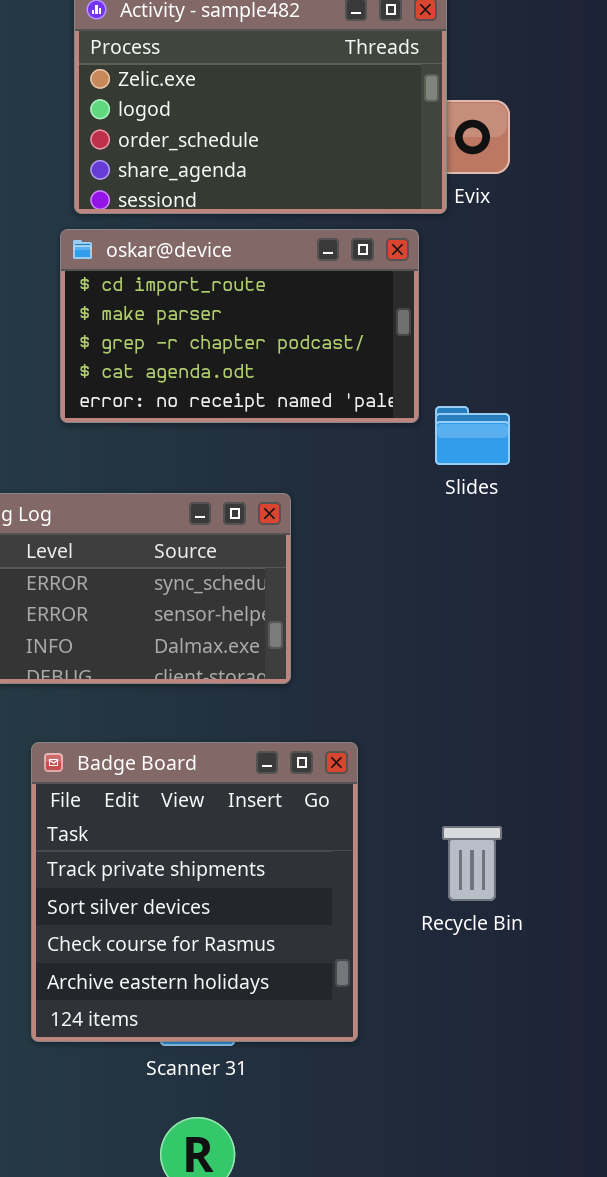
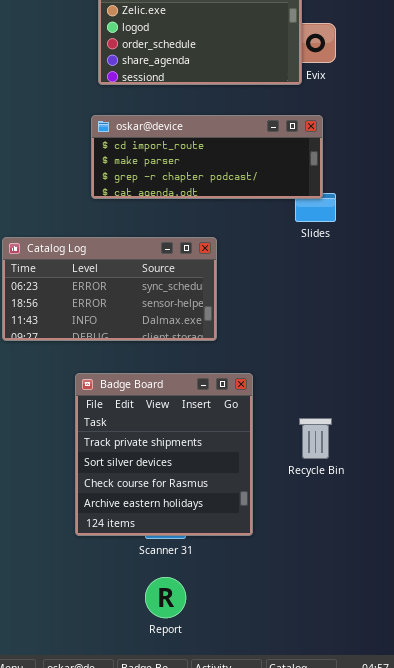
oskar@device: [60,229,419,423] -> [91,115,323,199], resized

